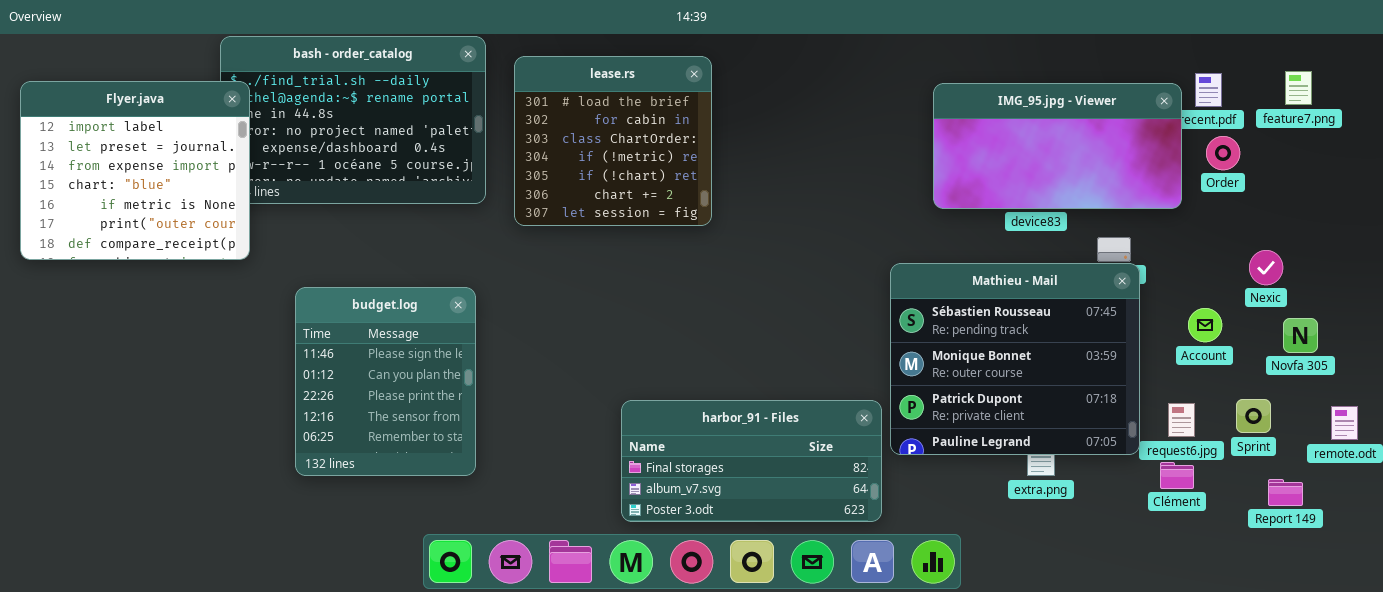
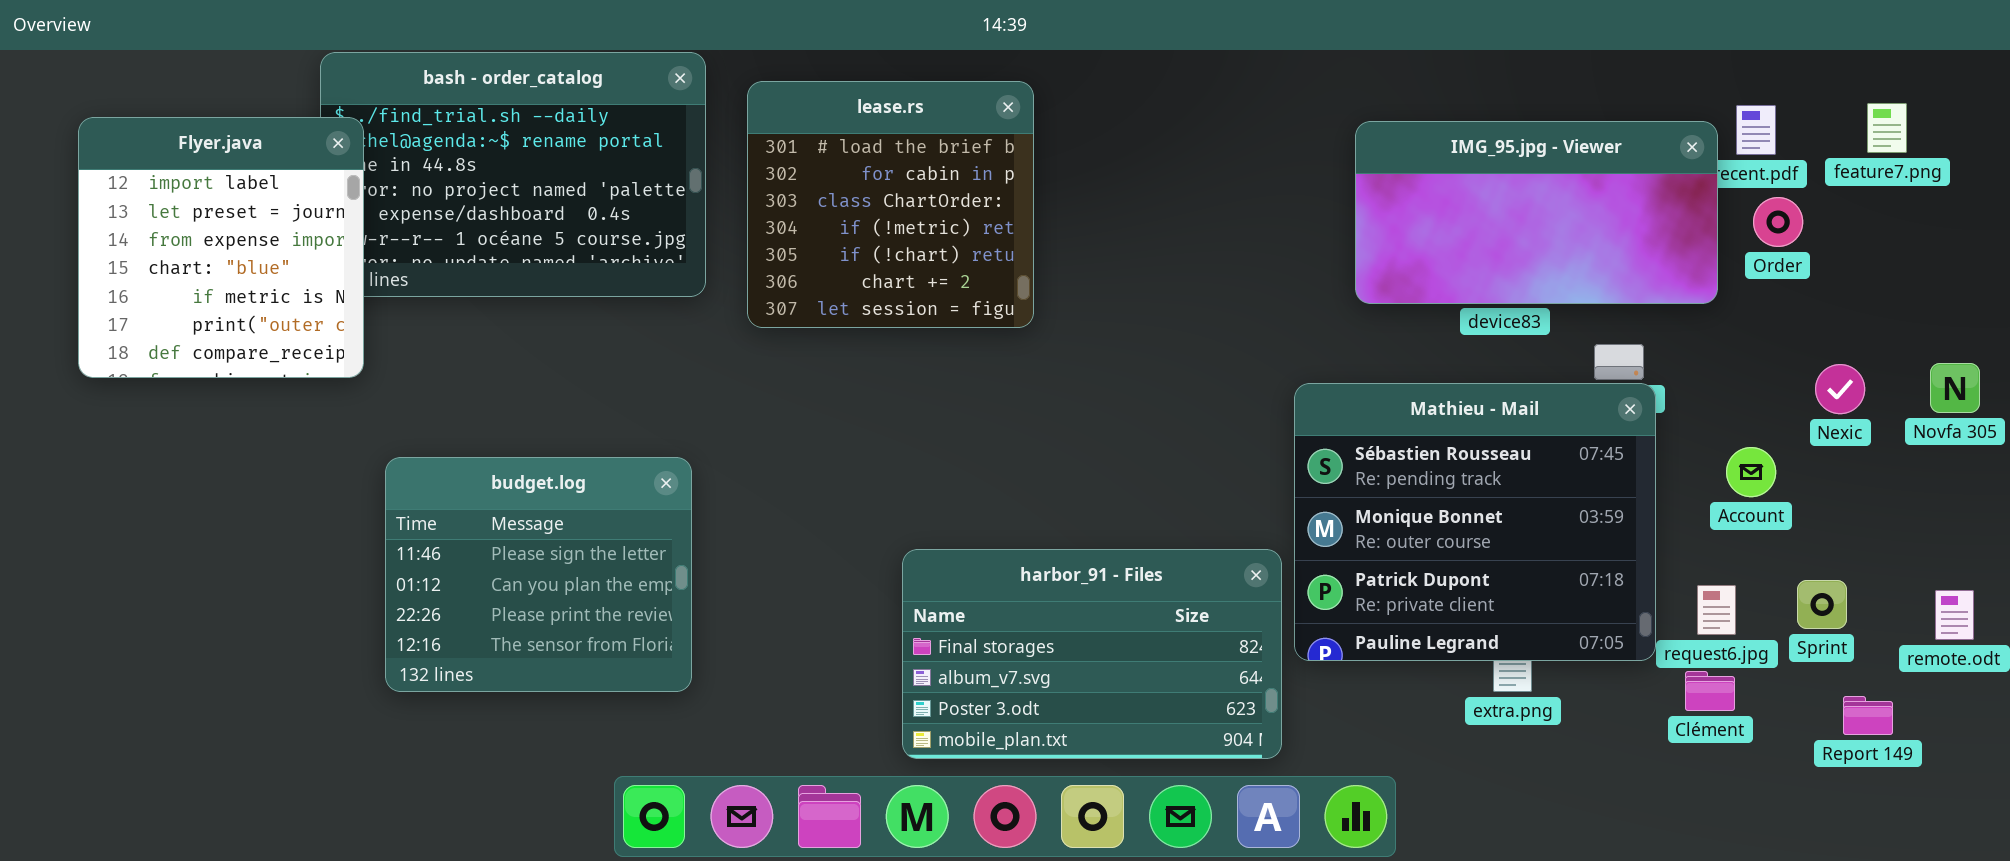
Flyer.java: [20,81,250,260] -> [78,117,364,378], resized
budget.log: [295,287,476,476] -> [385,457,692,692], resized
Novfa 305: [1283,318,1318,353] -> [1930,363,1980,413], moved
harbor_91 - Files: [621,400,882,522] -> [902,549,1282,759], resized

